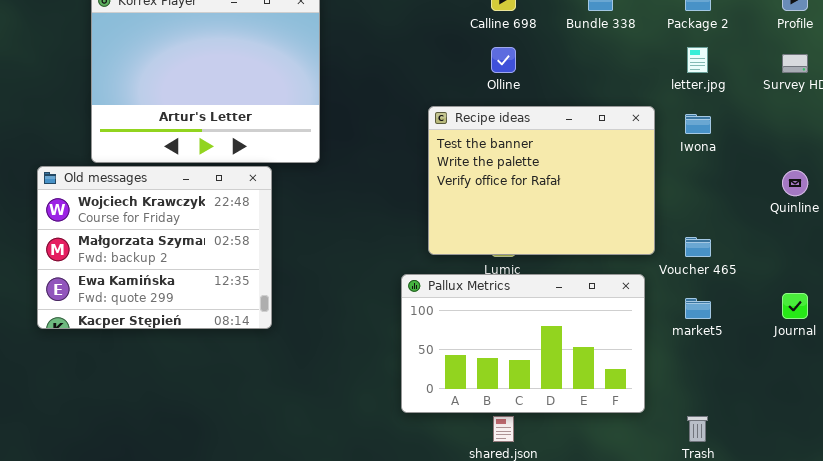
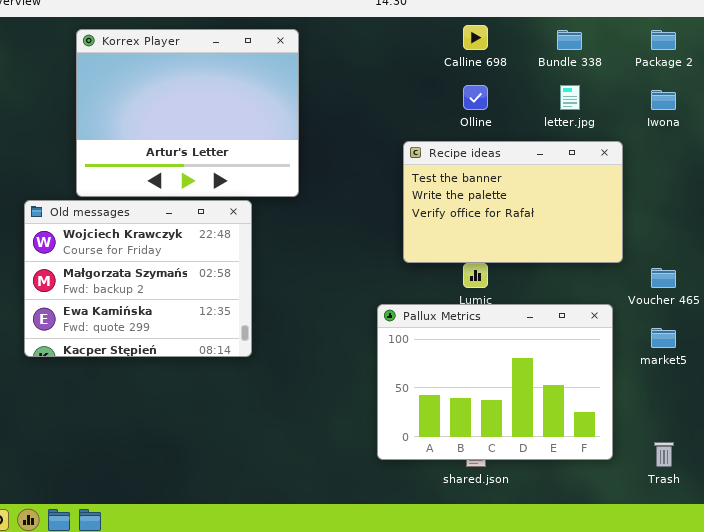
letter.jpg: [687,47,708,73] -> [560,85,580,110], moved
Recipe ideas: [428,106,655,255] -> [403,141,623,263], resized
Iwona: [685,114,711,134] -> [651,90,676,110], moved
Pallux Metrics: [401,274,645,413] -> [377,304,613,460], resized

